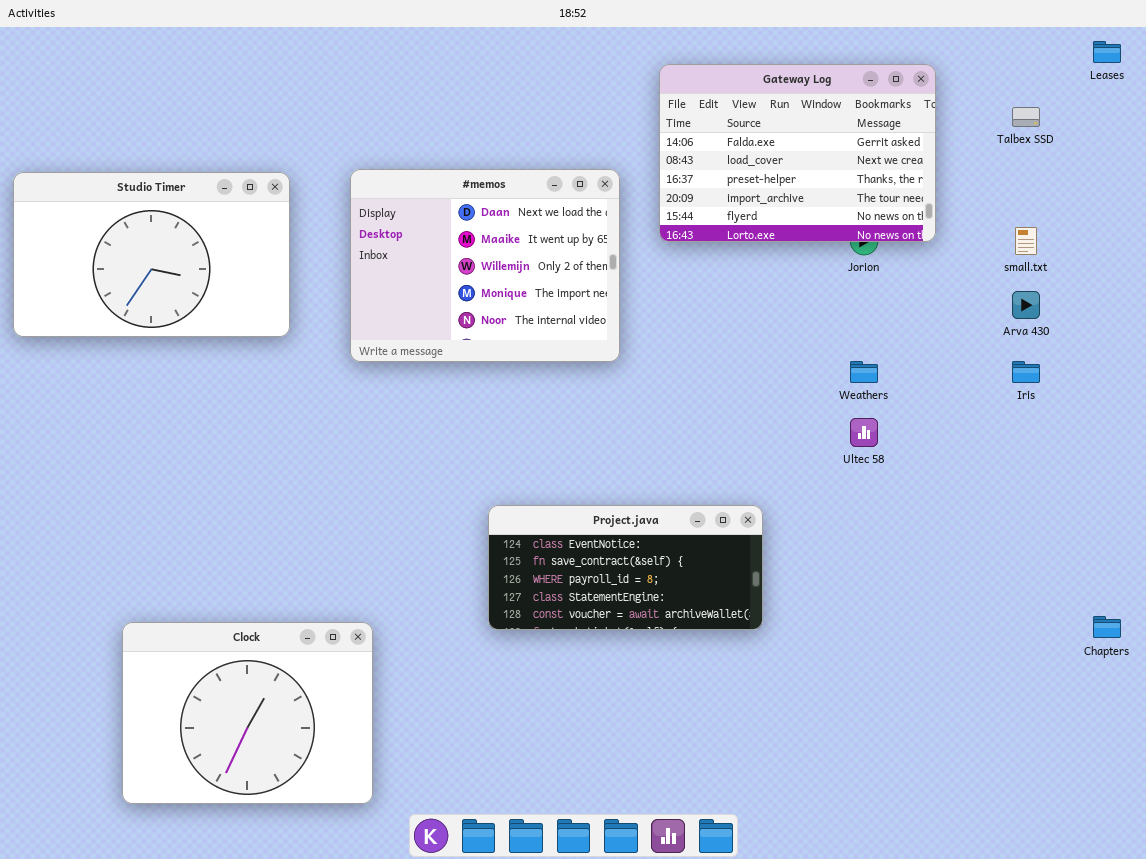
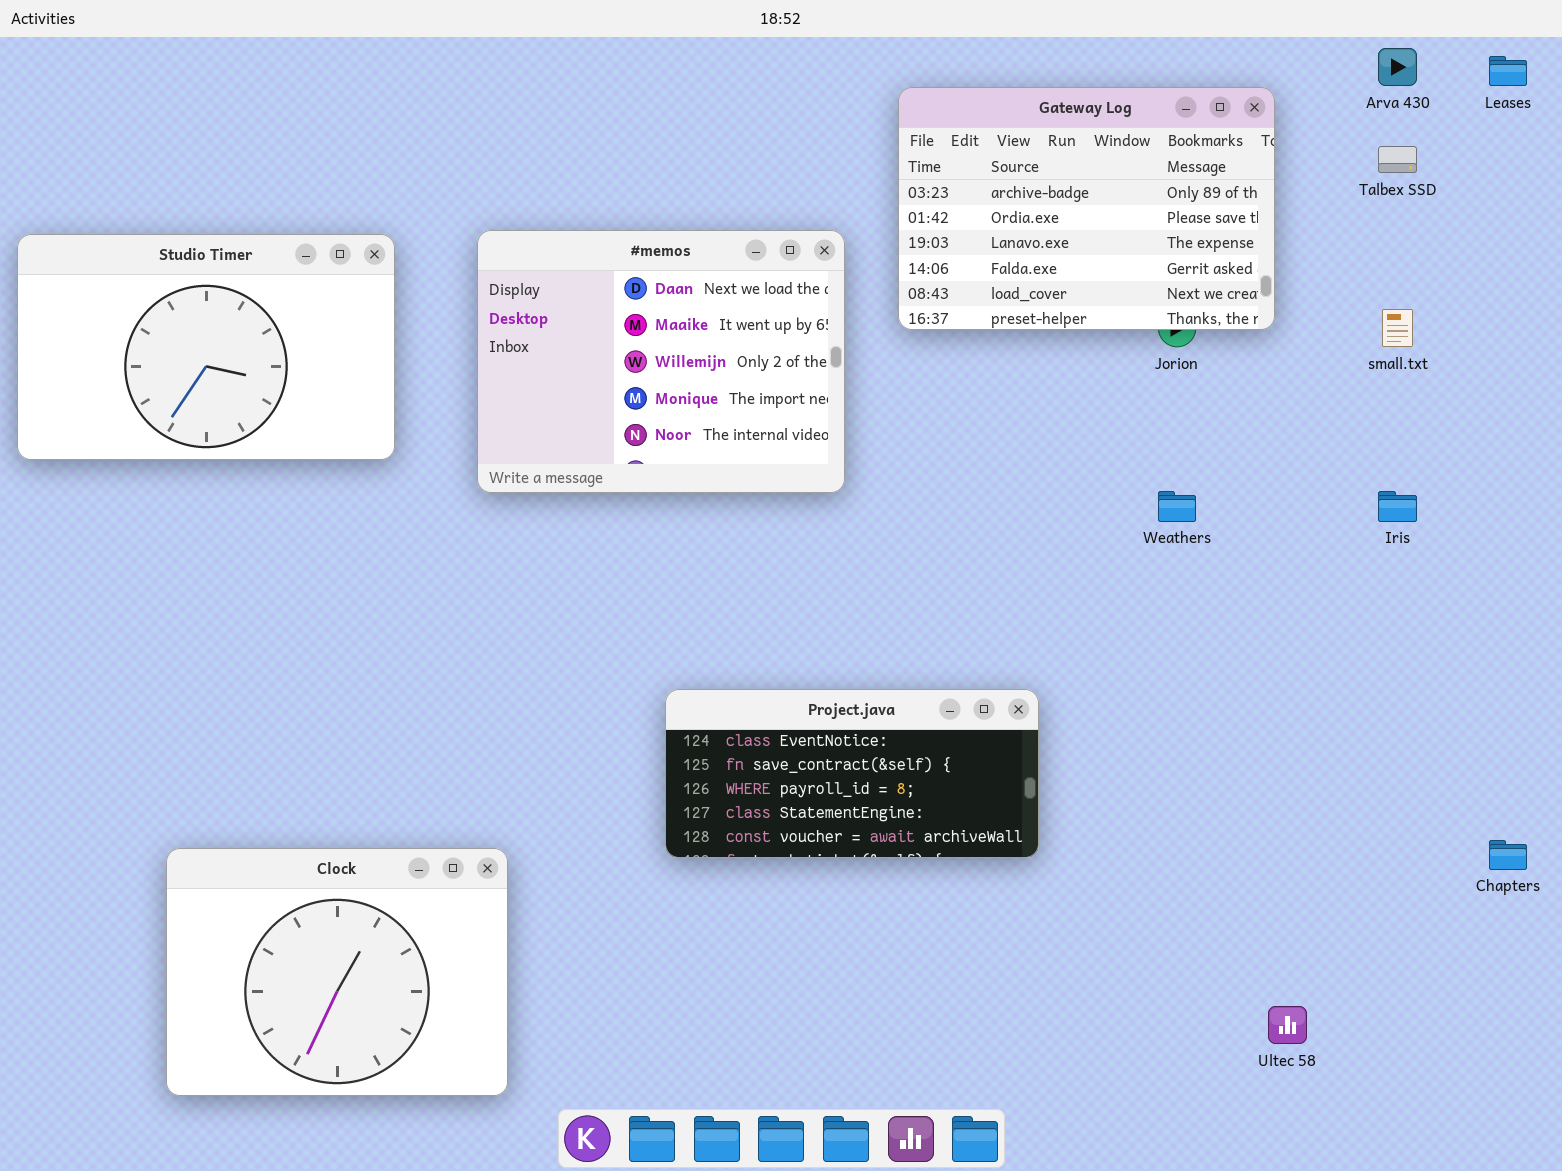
Gateway Log: [659,64,936,242] -> [898,87,1275,330], scrolled up 3 rows
Arva 430: [1012,291,1040,319] -> [1378,48,1417,86], moved
Ultec 58: [850,418,878,447] -> [1268,1006,1307,1044], moved

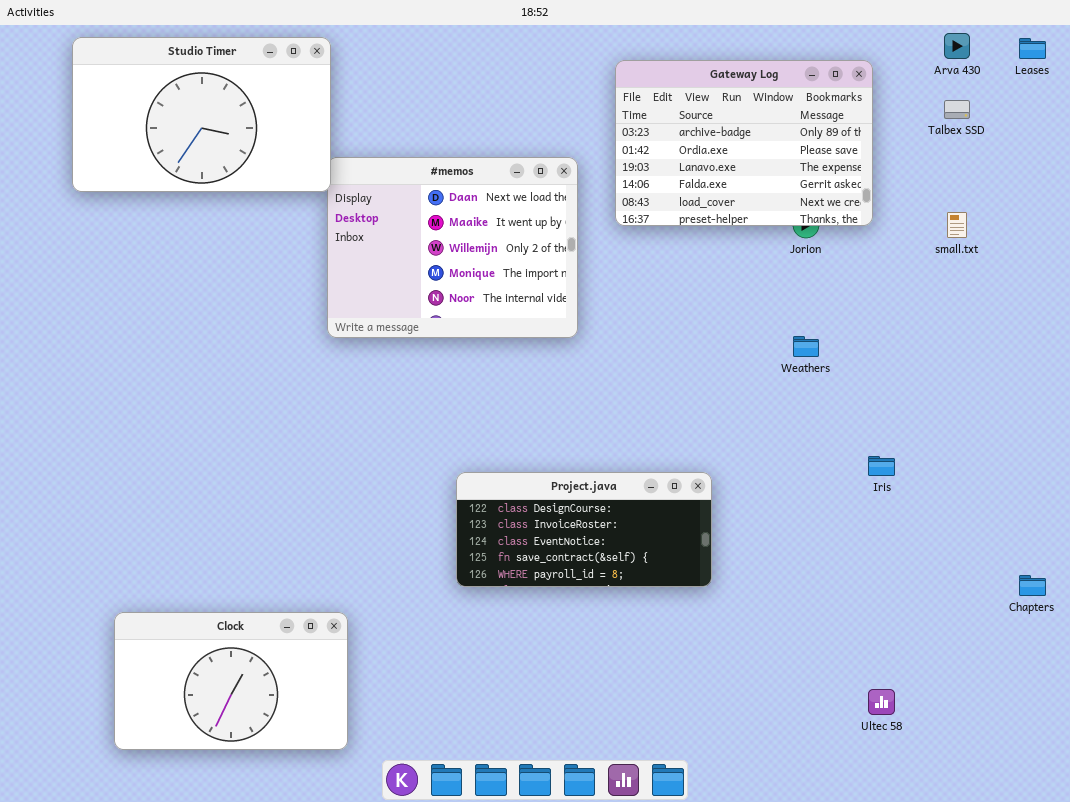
Studio Timer: [17,234,395,460] -> [72,37,331,192], moved
Iris: [1378,491,1417,522] -> [868,456,895,476], moved
Project.java: [665,689,1039,858] -> [456,472,712,587], scrolled up 2 rows
Clock: [166,848,508,1096] -> [114,612,348,750], resized

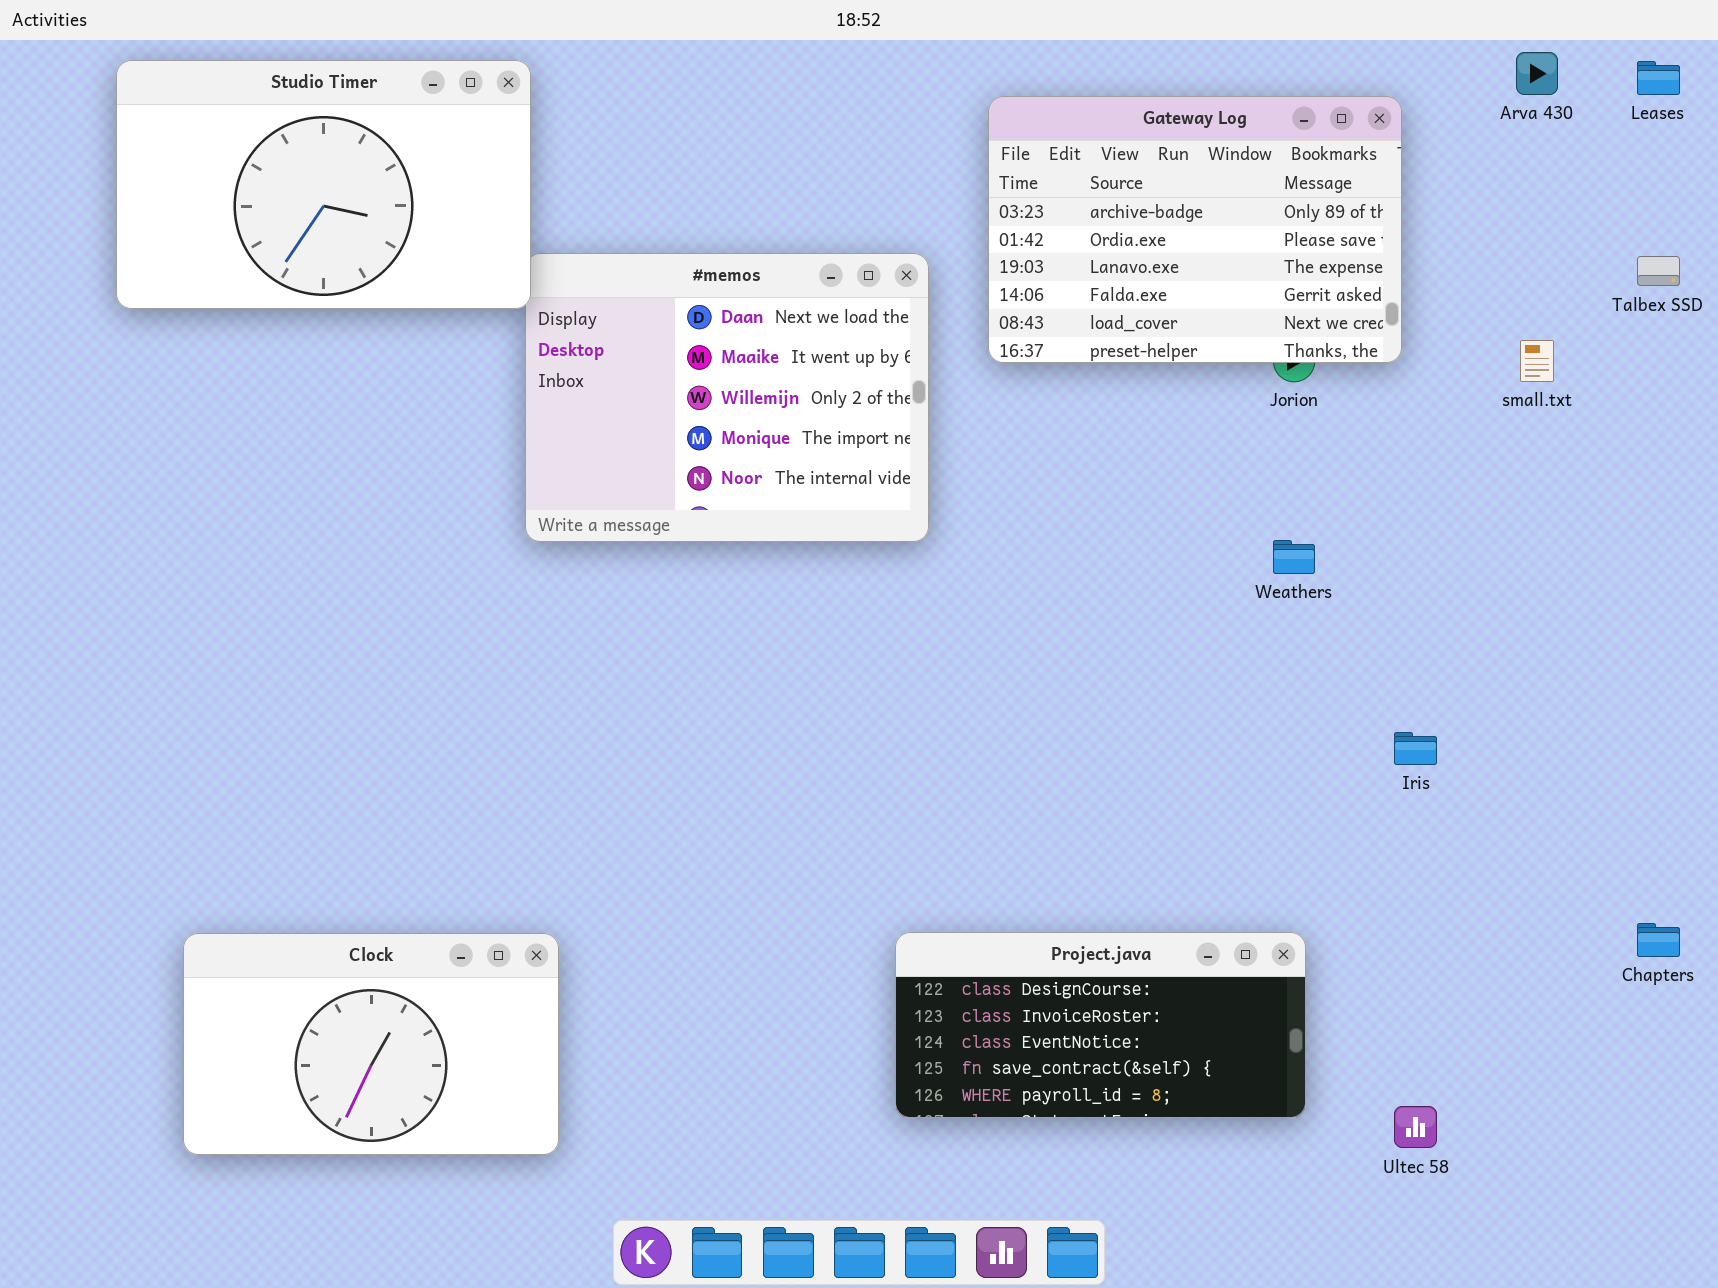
Talbex SSD: [944,100,970,119] -> [1637,256,1680,286], moved
Project.java: [456,472,712,587] -> [895,932,1306,1118], moved
Clock: [114,612,348,750] -> [183,933,559,1155], moved

